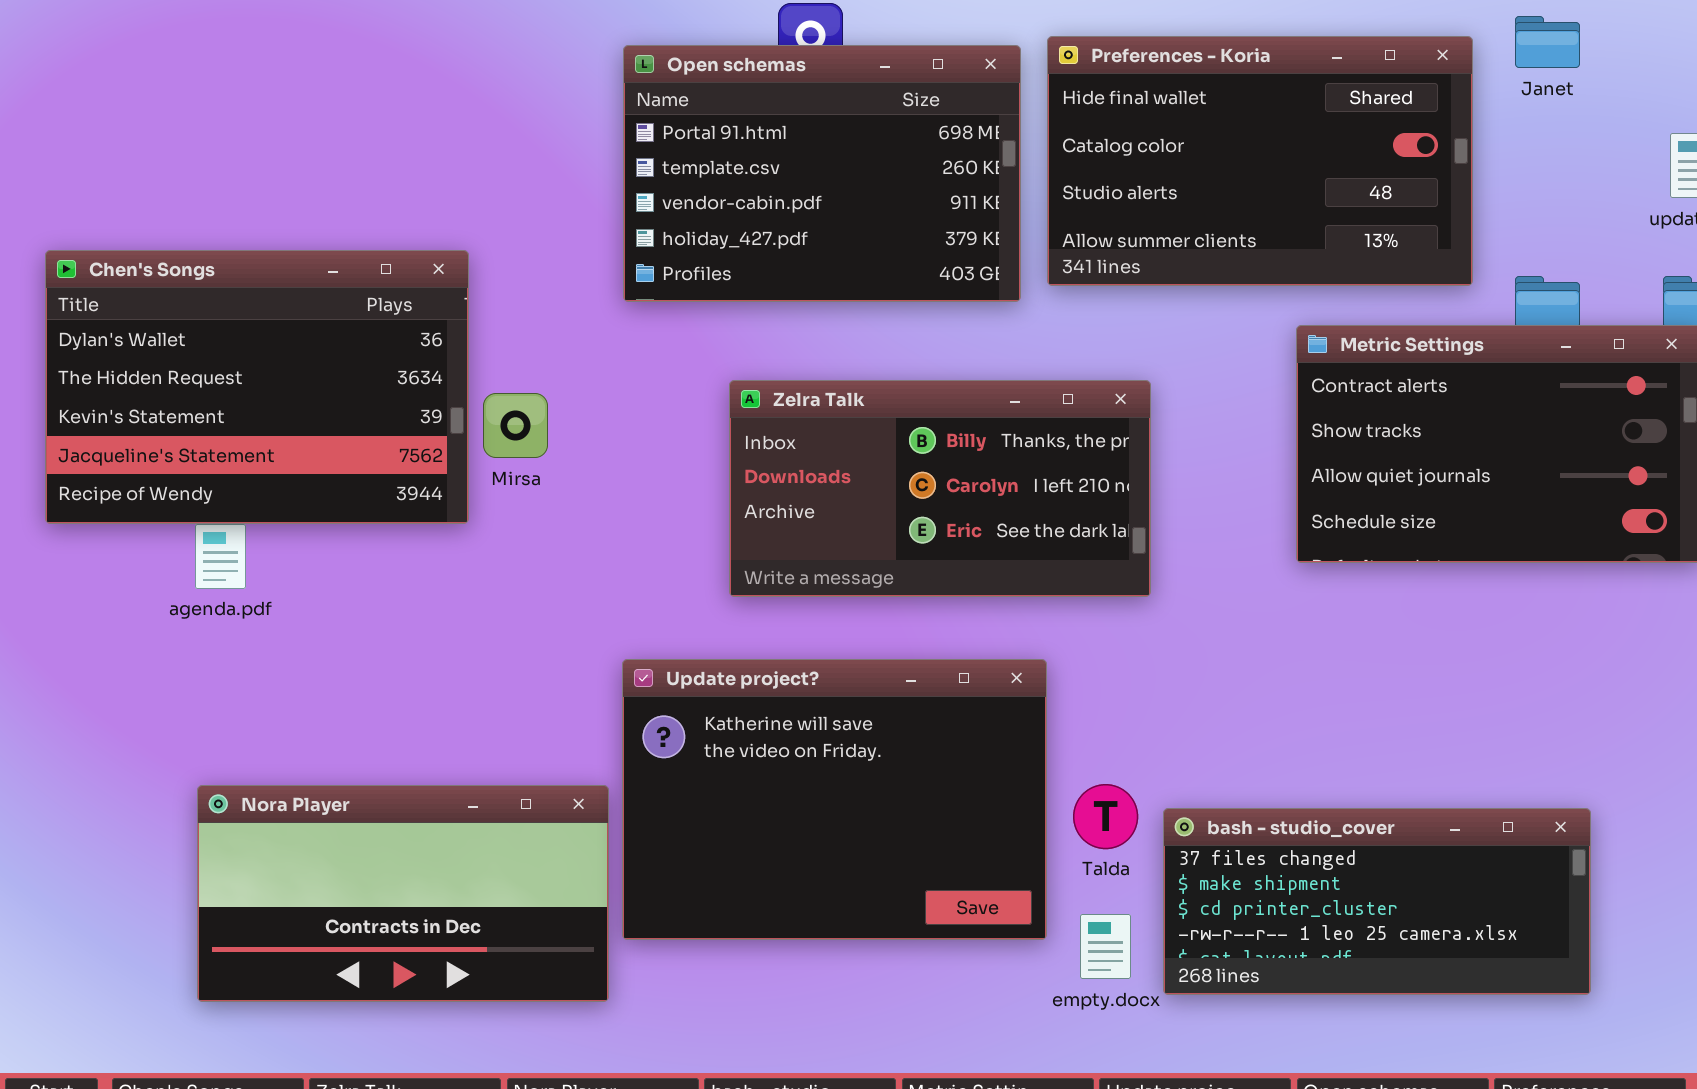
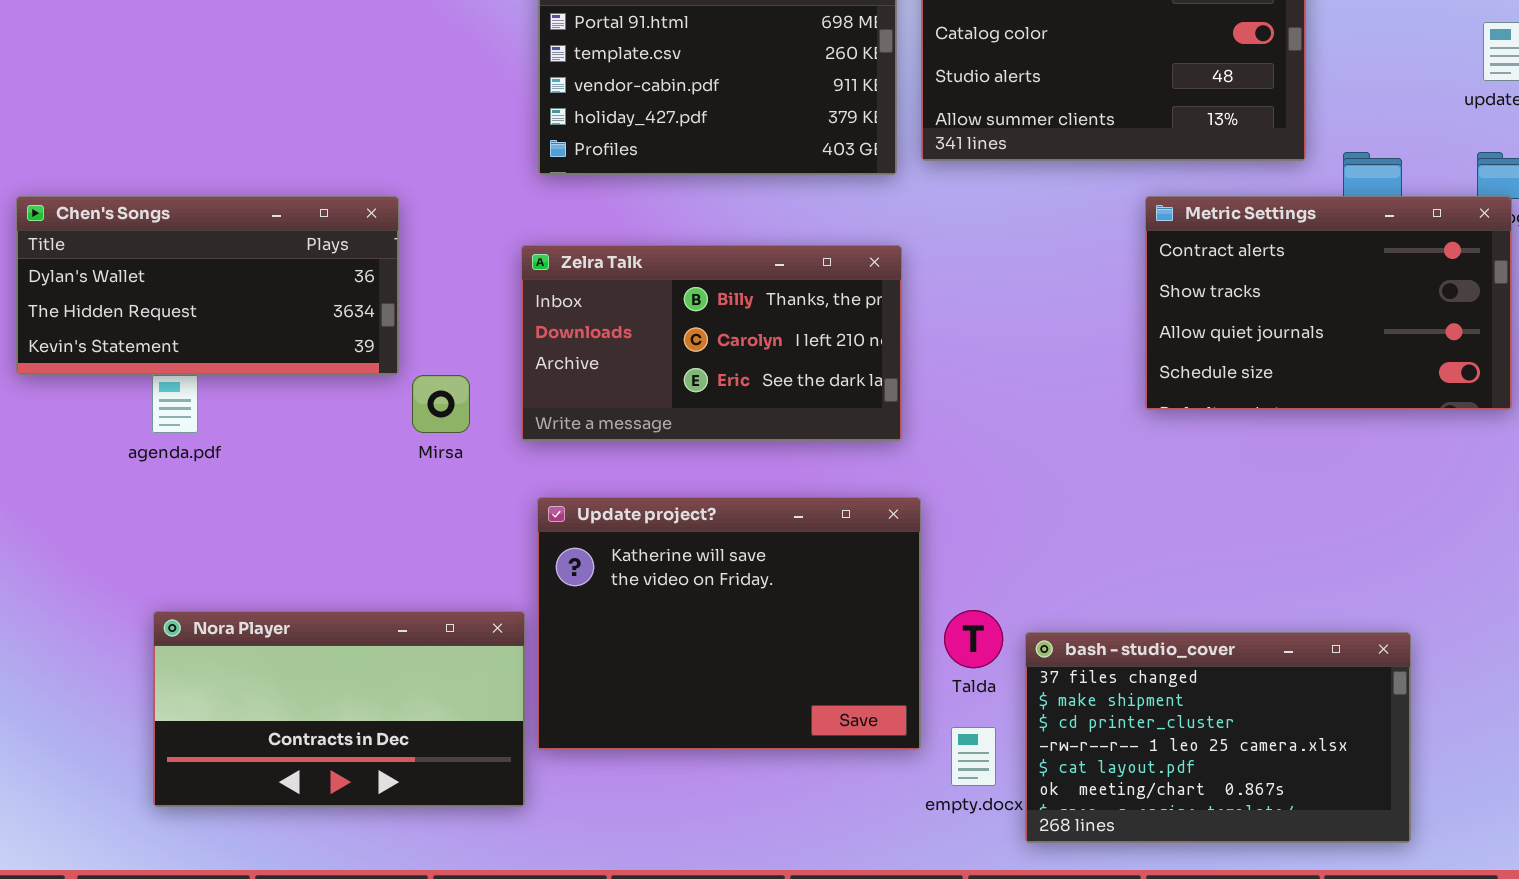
Chen's Songs: [45,250,469,524] -> [16,196,399,375], resized
Zelra Talk: [729,380,1151,597] -> [521,245,902,441], moved
Mirsa: [483,393,548,458] -> [412,375,470,433], moved
bash - studio_cover: [1163,808,1591,995] -> [1025,632,1411,843], resized

